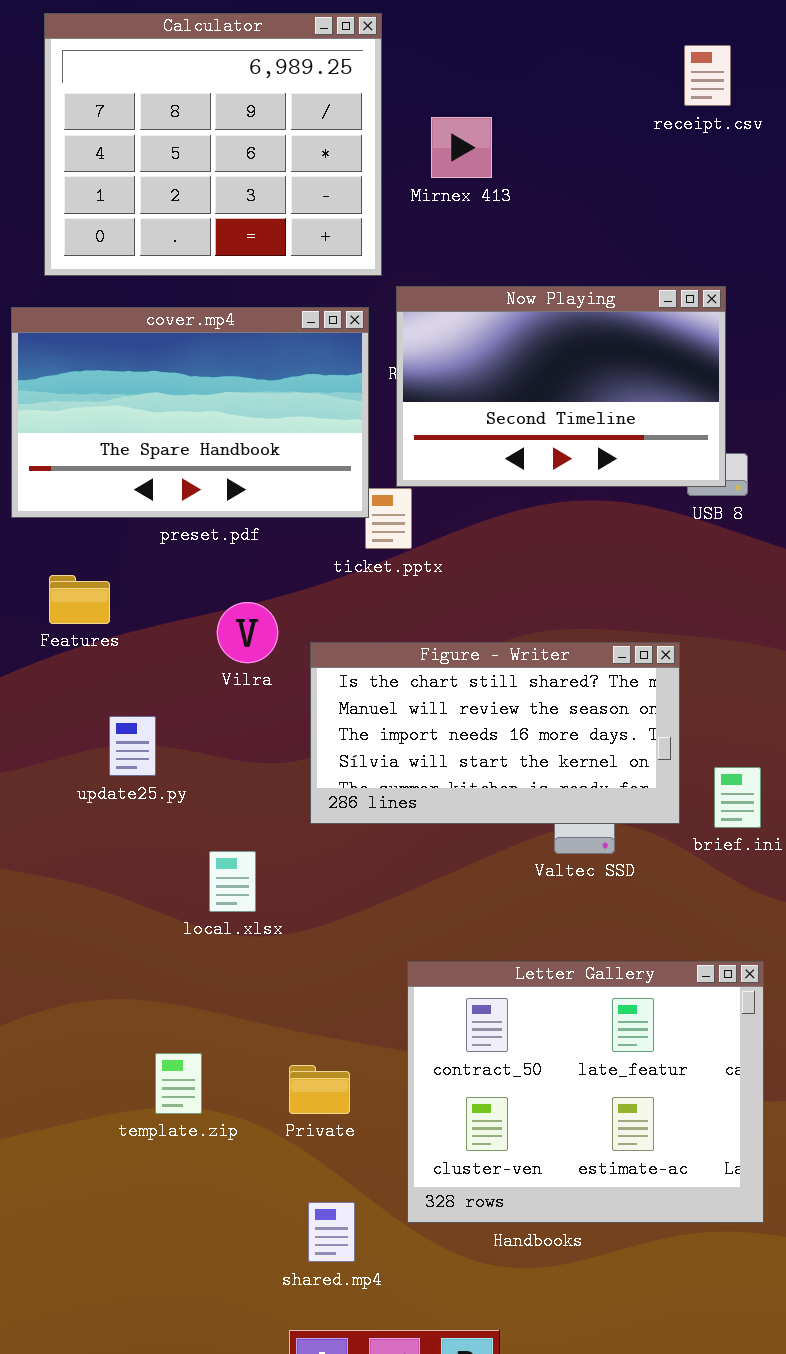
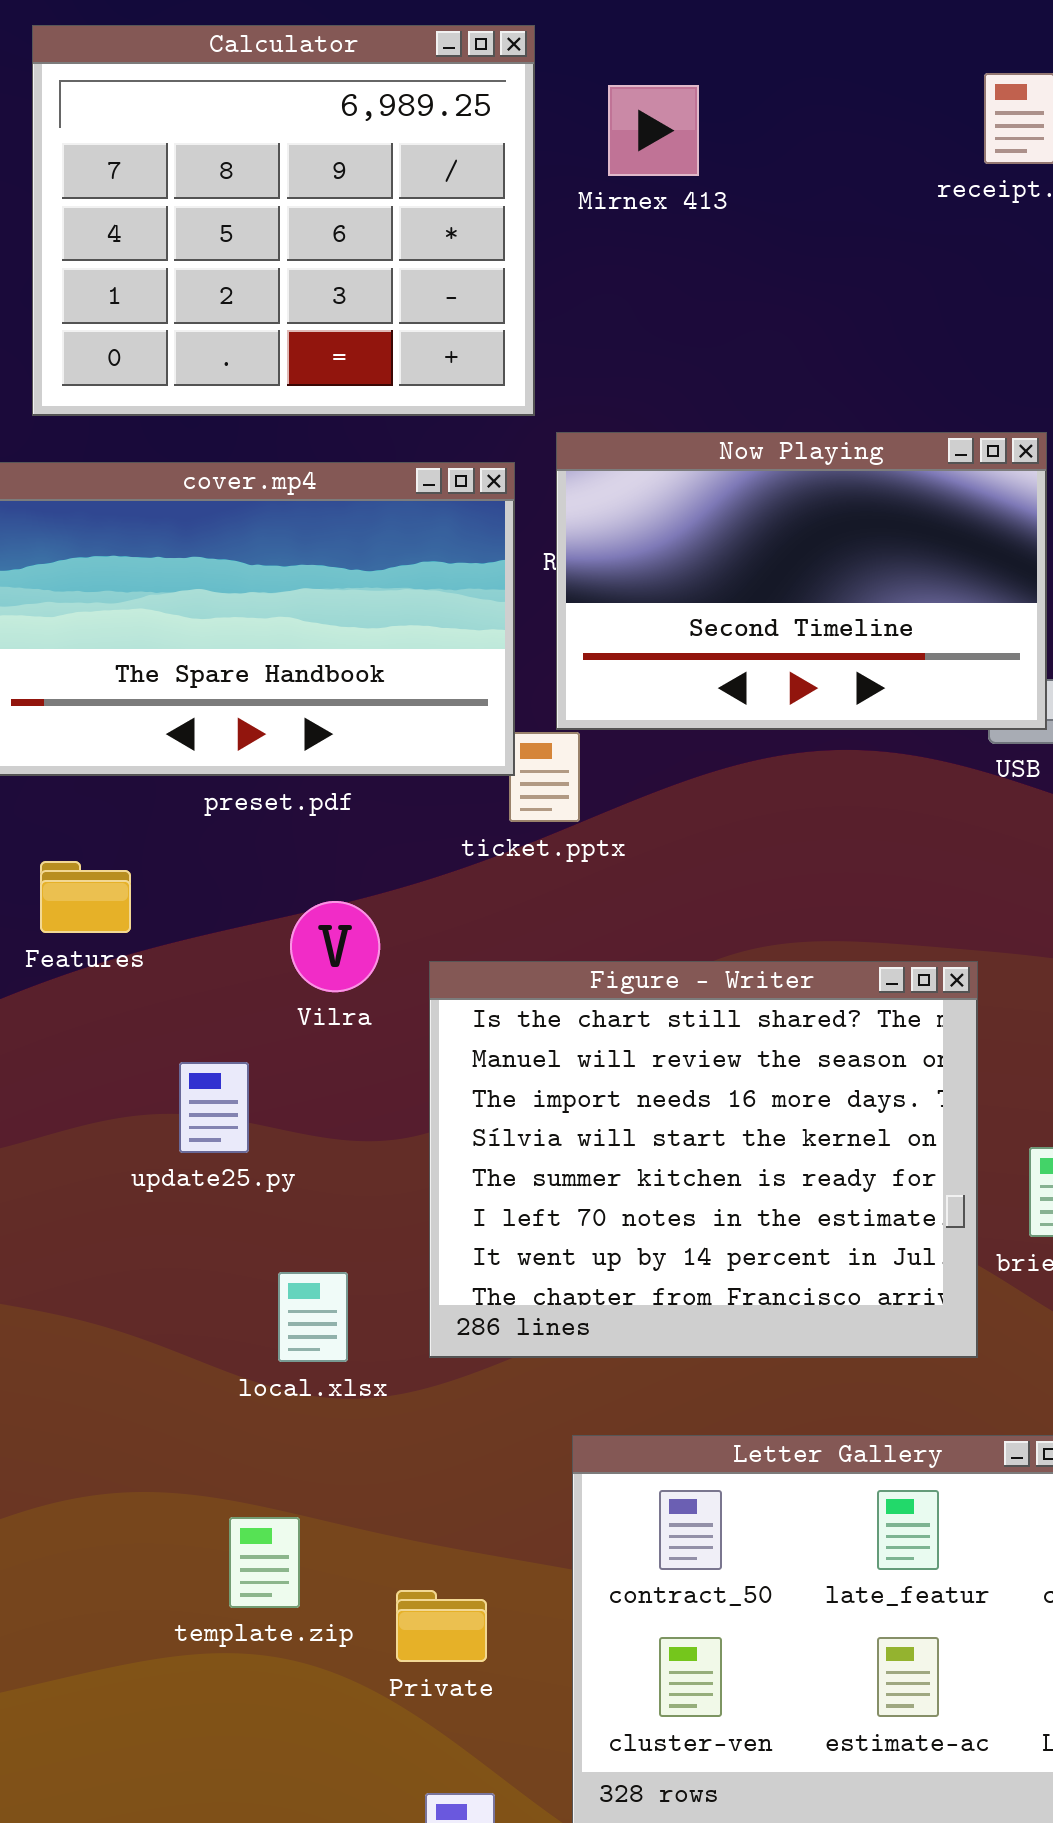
Mirnex 413: [431,117,492,178] -> [608,85,699,176], moved
Figure - Writer: [310,642,680,824] -> [429,961,978,1358], resized
update25.py: [109,716,156,776] -> [179,1062,249,1153], moved
template.zip: [155,1053,202,1114] -> [229,1517,300,1608], moved

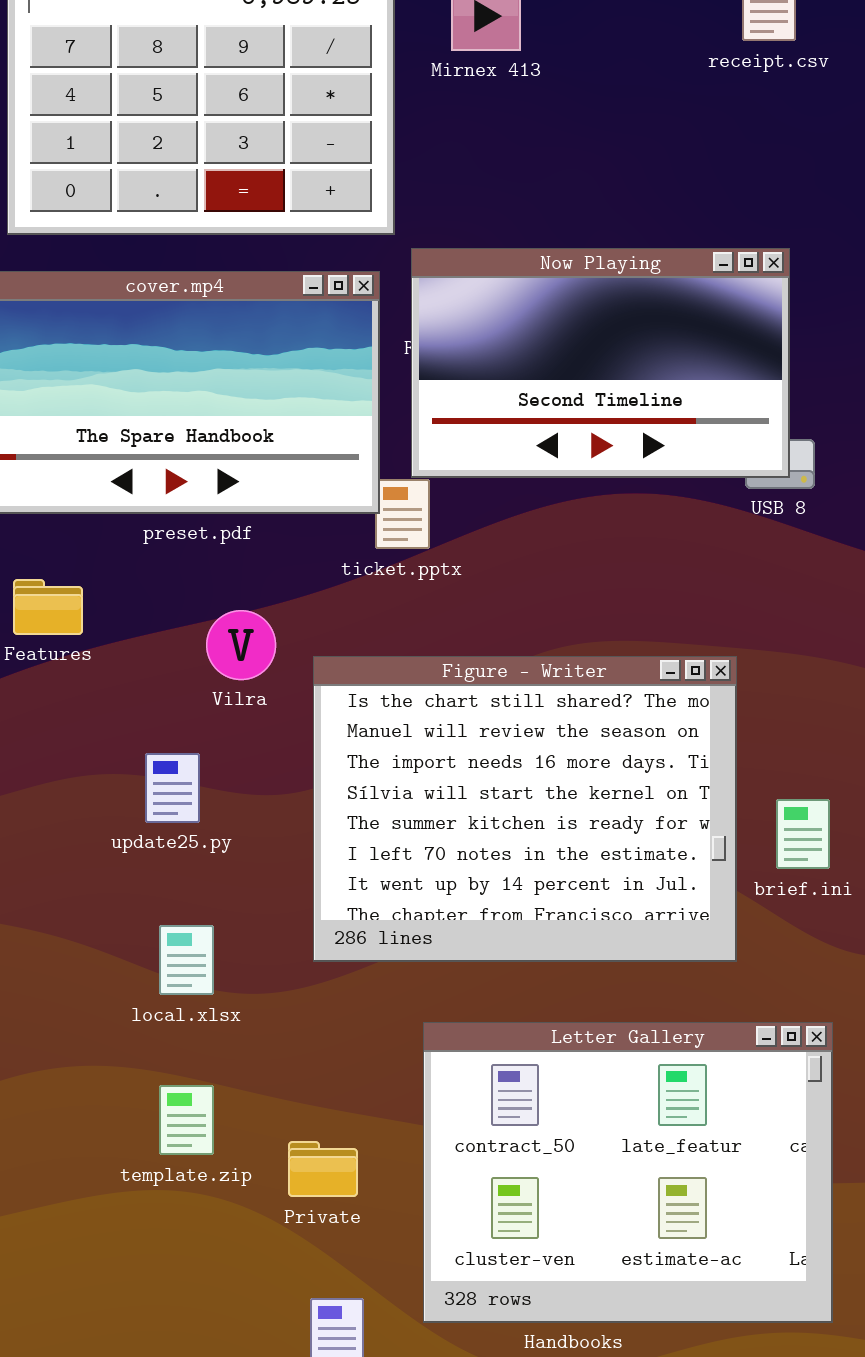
update25.py: [179,1062,249,1153] -> [145,753,200,823], moved
local.xlsx: [278,1272,348,1362] -> [159,925,214,995], moved

